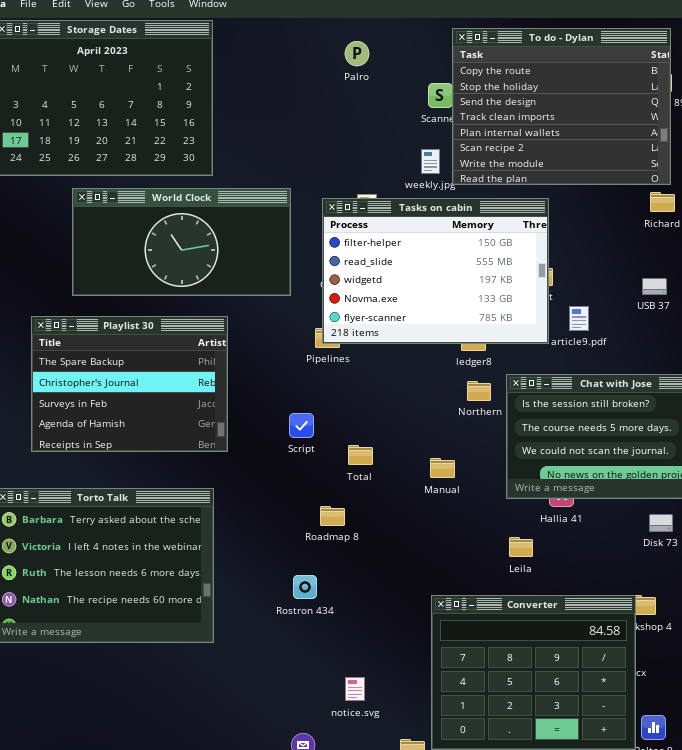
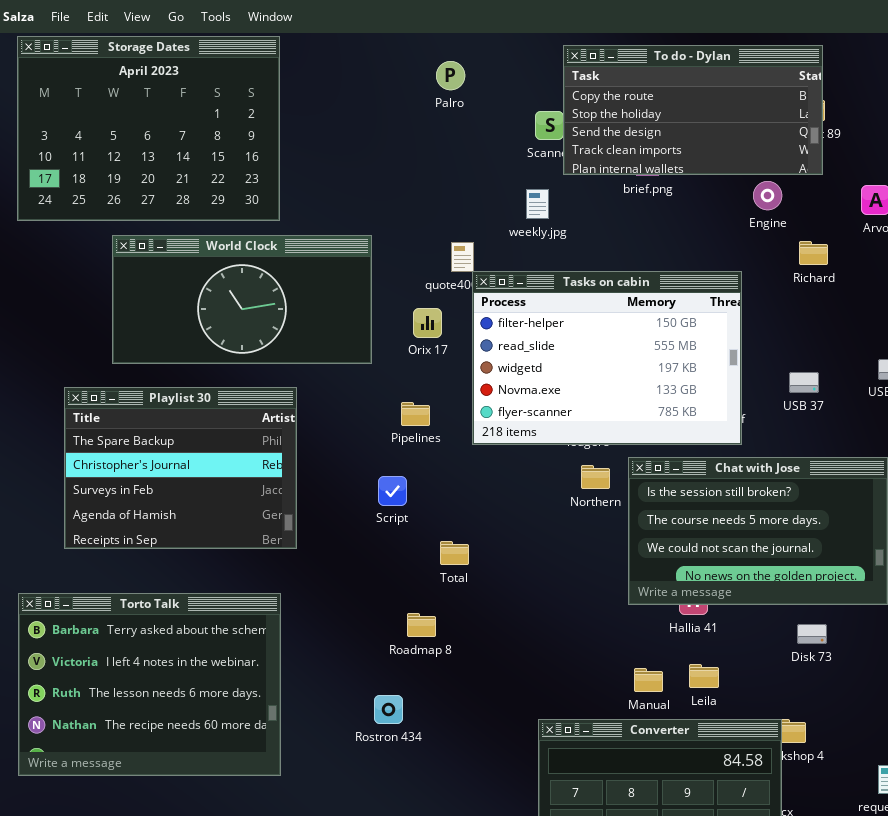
To do - Dylan: [452,28,671,185] -> [563,45,823,175], resized
Tasks on cabin: [322,198,549,344] -> [472,271,742,445], moved
USB 37: [642,278,667,295] -> [789,372,819,393], moved
Script: [289,413,314,438] -> [378,476,407,506], moved
Manual: [430,458,455,478] -> [634,668,663,692], moved
Leila: [509,537,533,557] -> [689,664,719,688], moved

